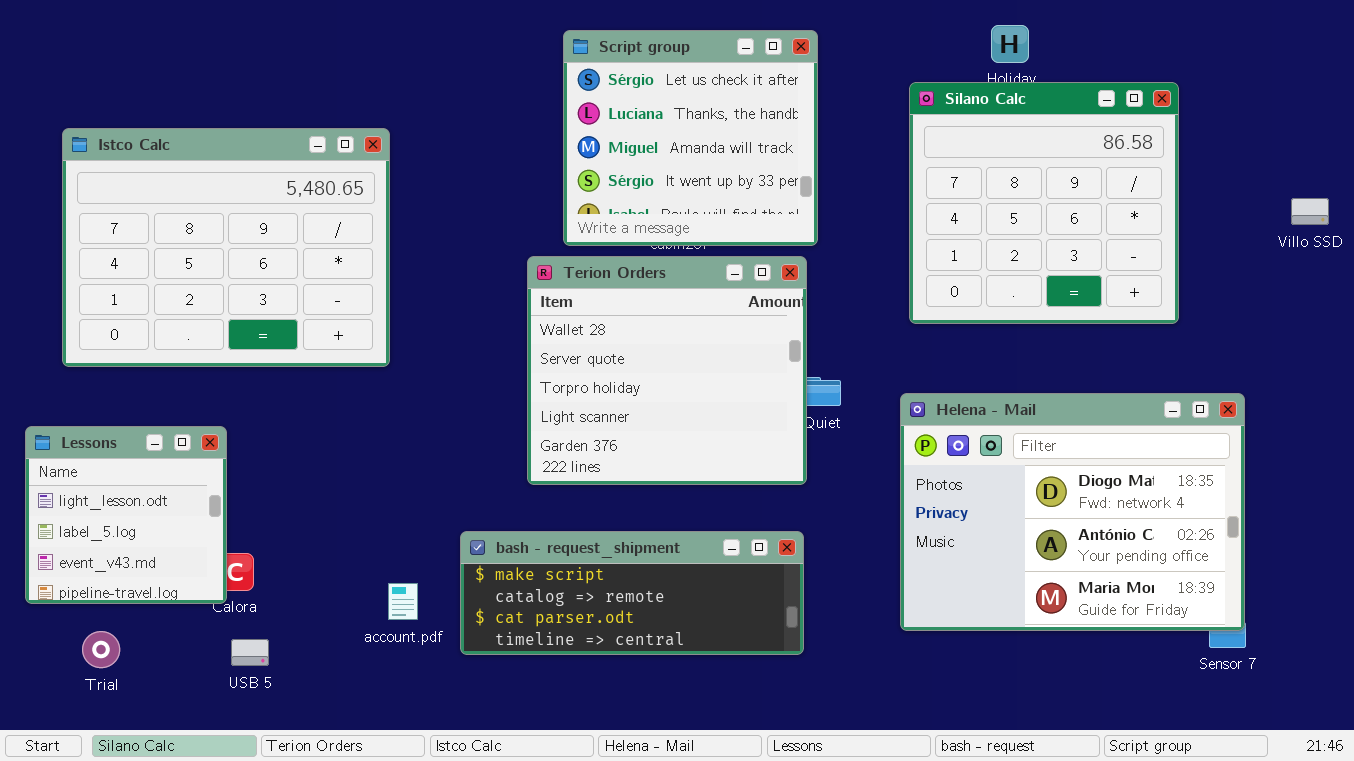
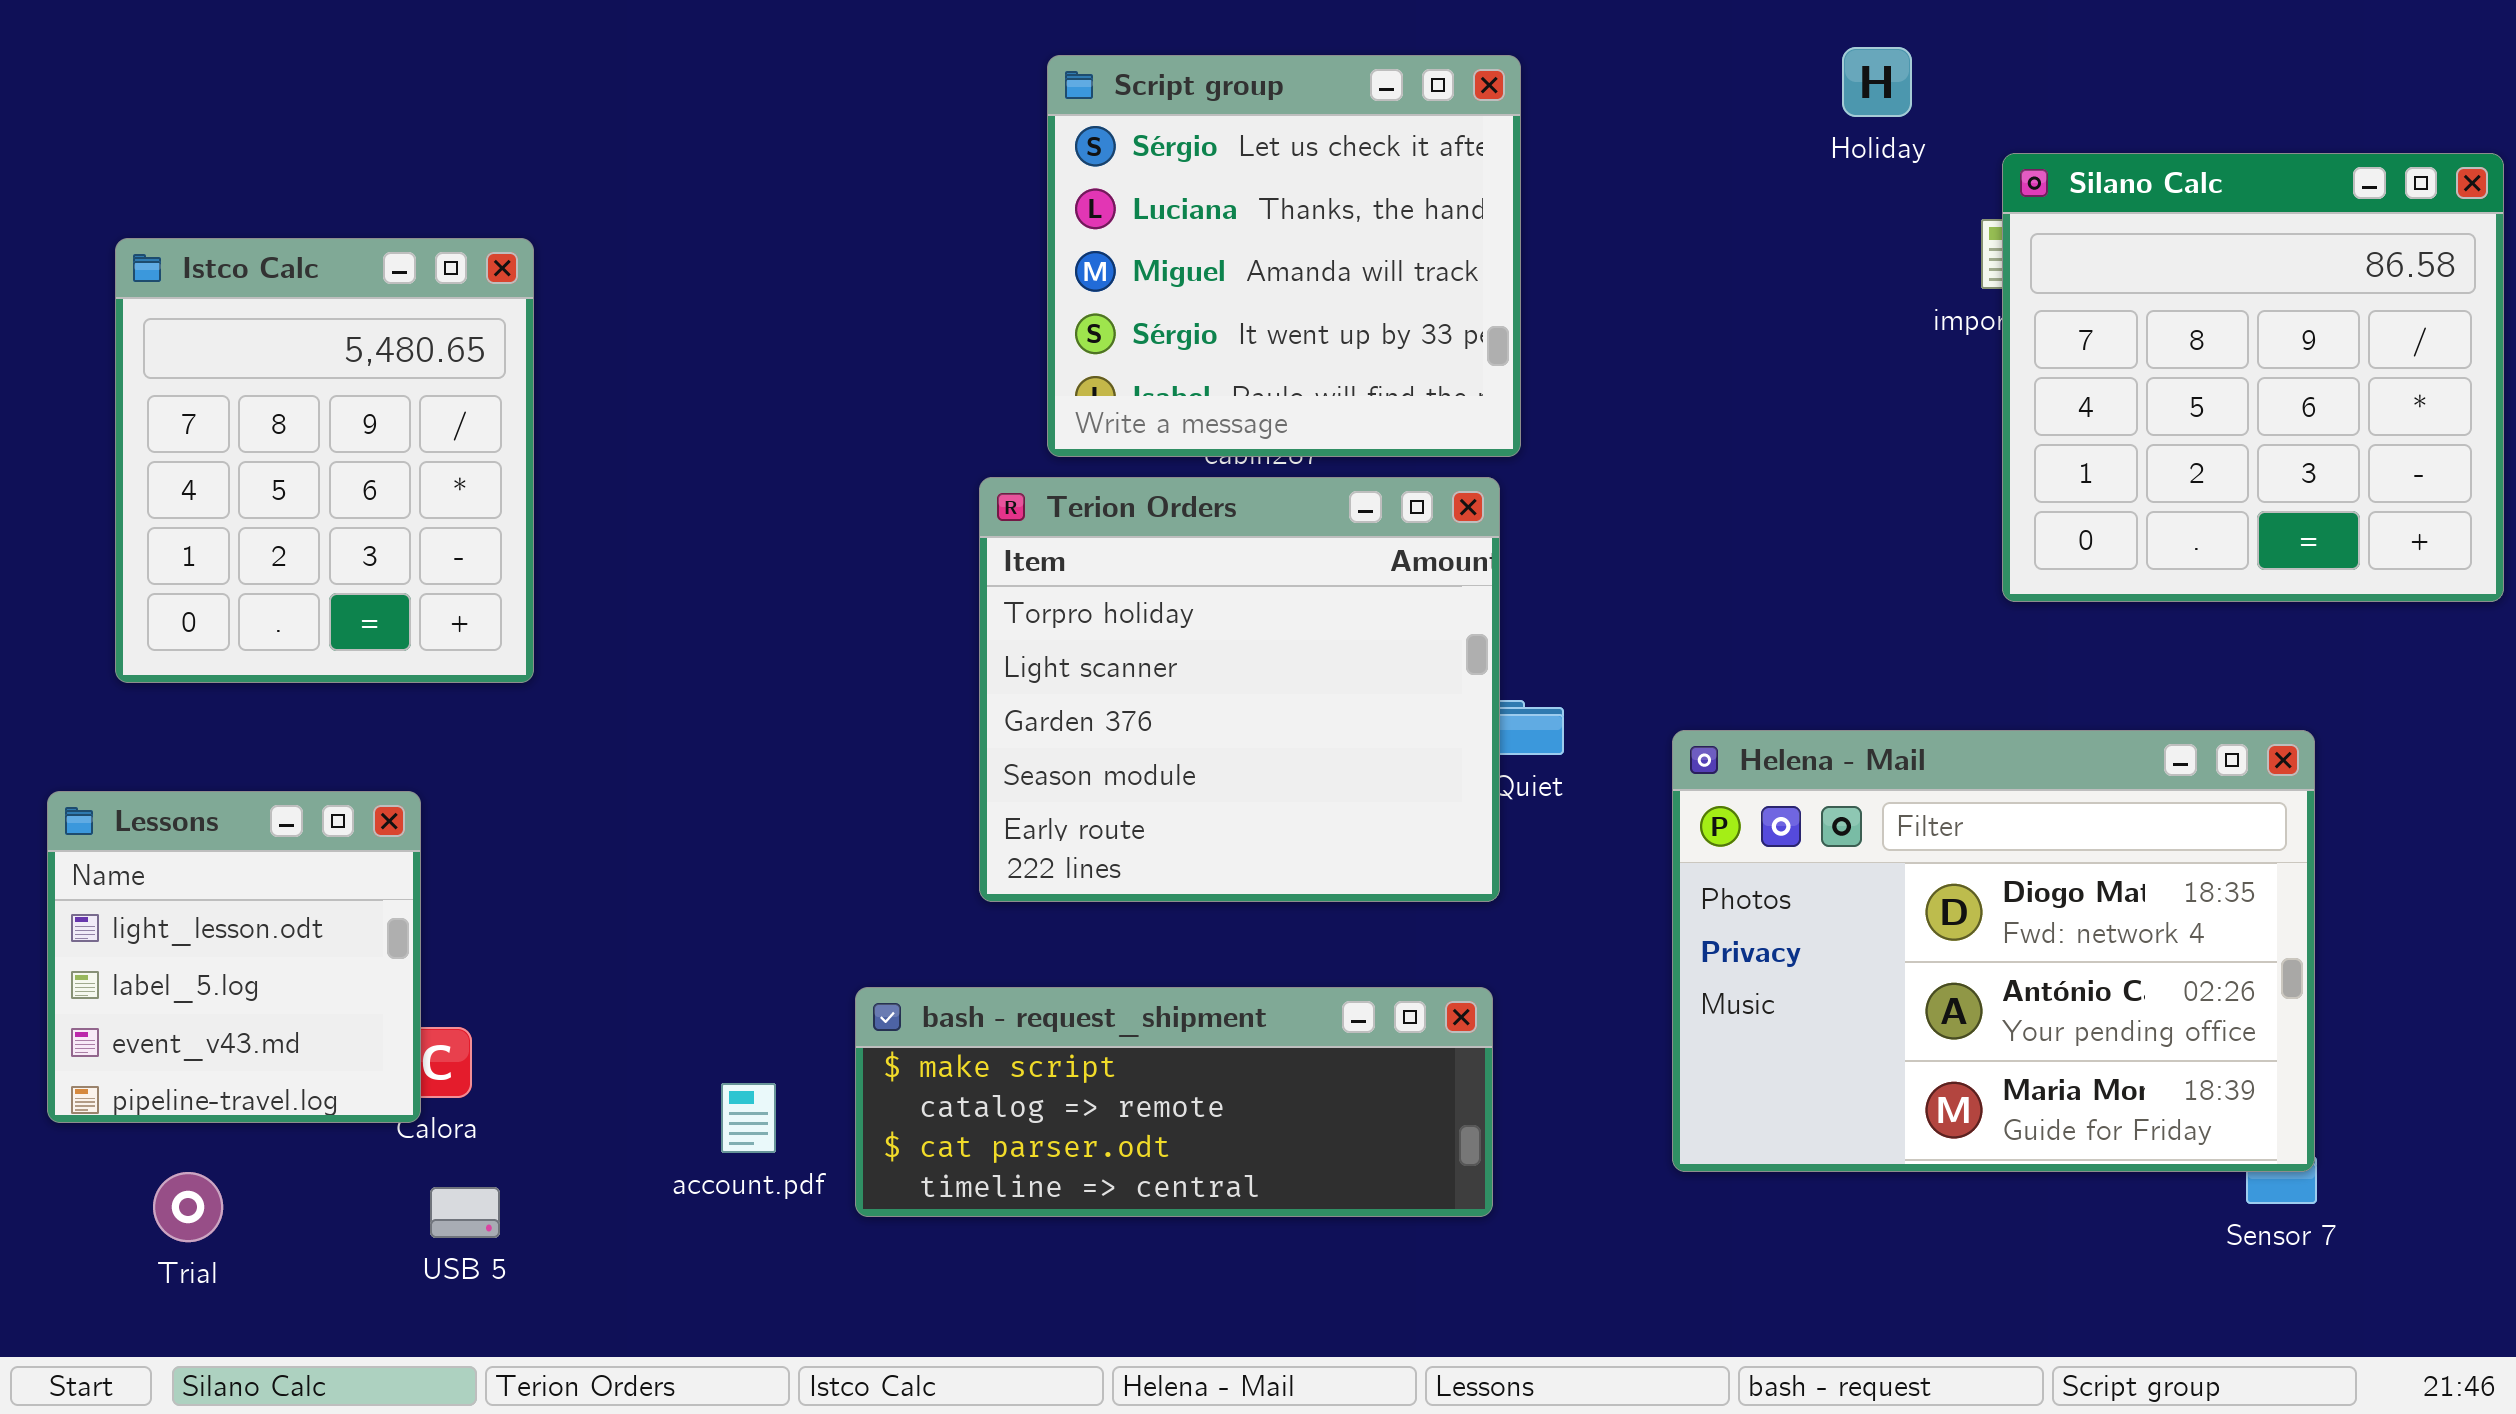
Silano Calc: [909,82,1179,324] -> [2002,153,2504,602], moved
Istco Calc: [62,128,390,367] -> [115,238,534,683], resized
Terion Orders: [527,256,807,485] -> [979,477,1500,902], scrolled down 2 rows

